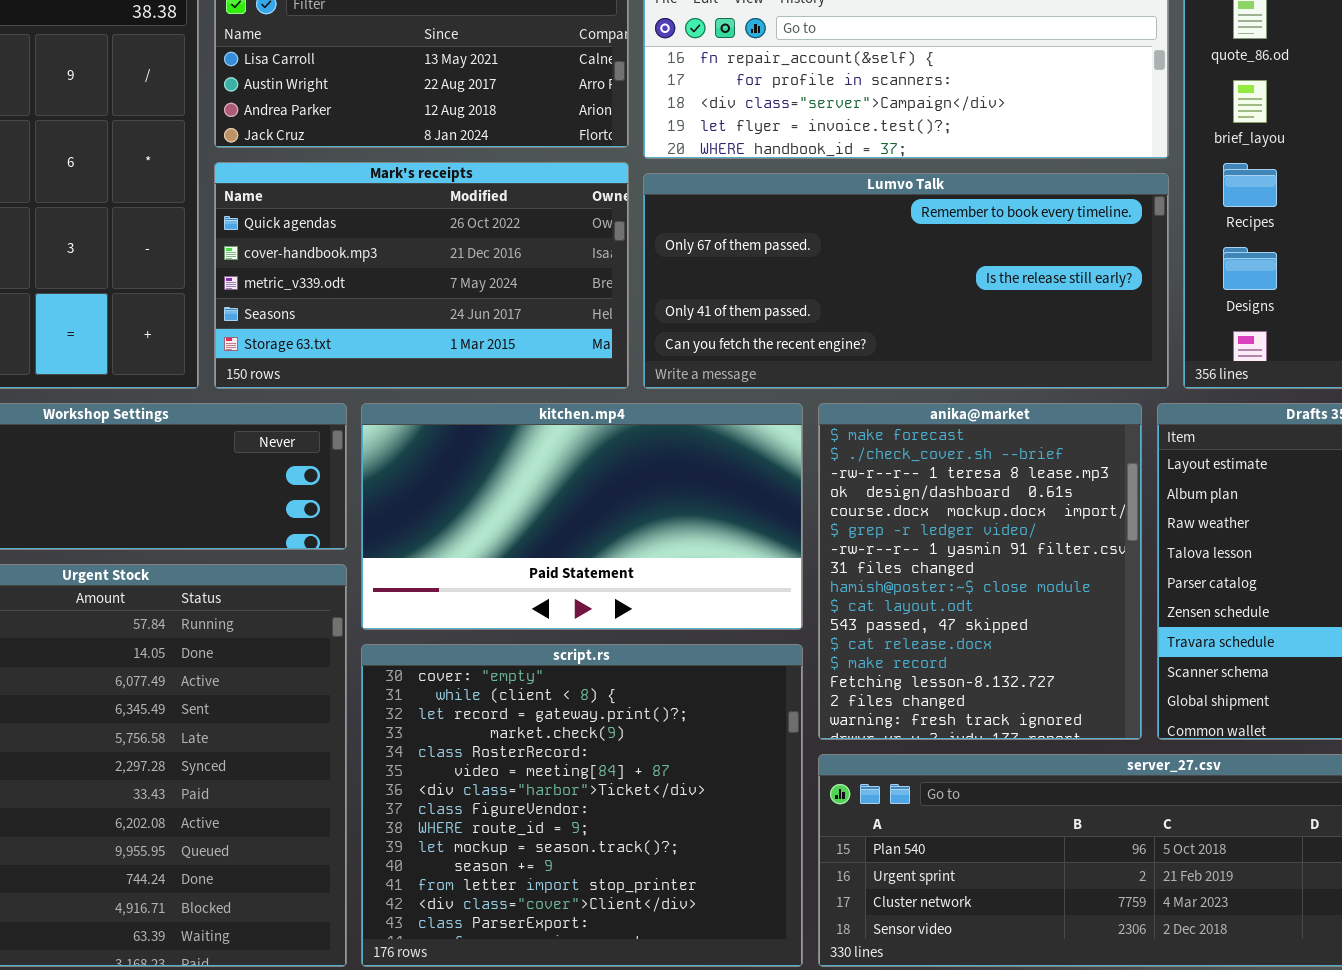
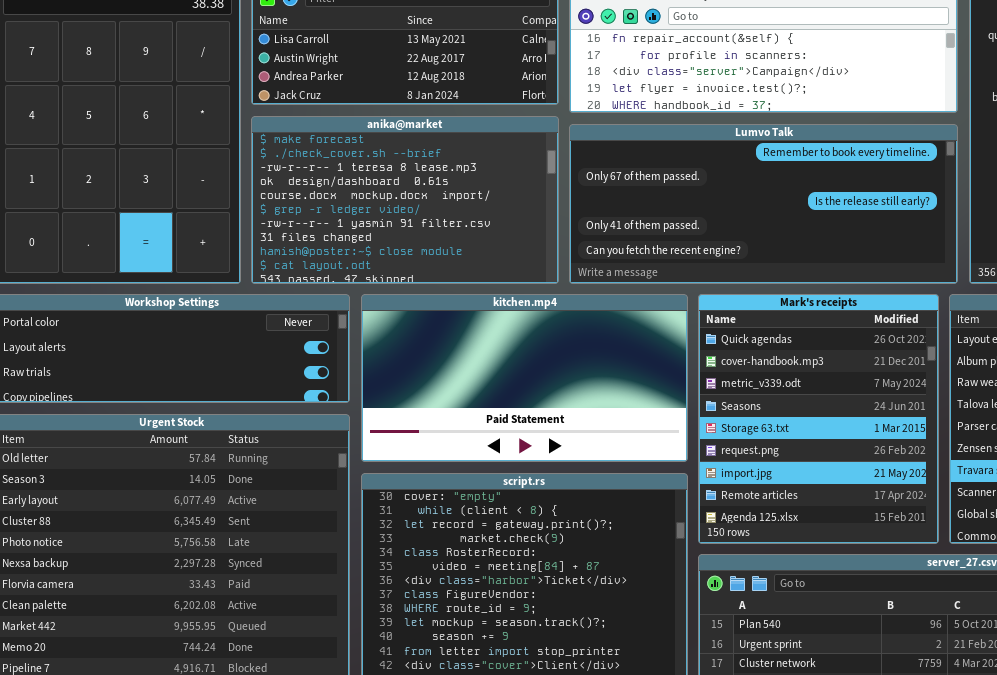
Mark's receipts: [214,162,629,389] -> [698,294,939,544], moved, resized
anika@market: [818,403,1142,740] -> [251,116,559,284], moved, resized

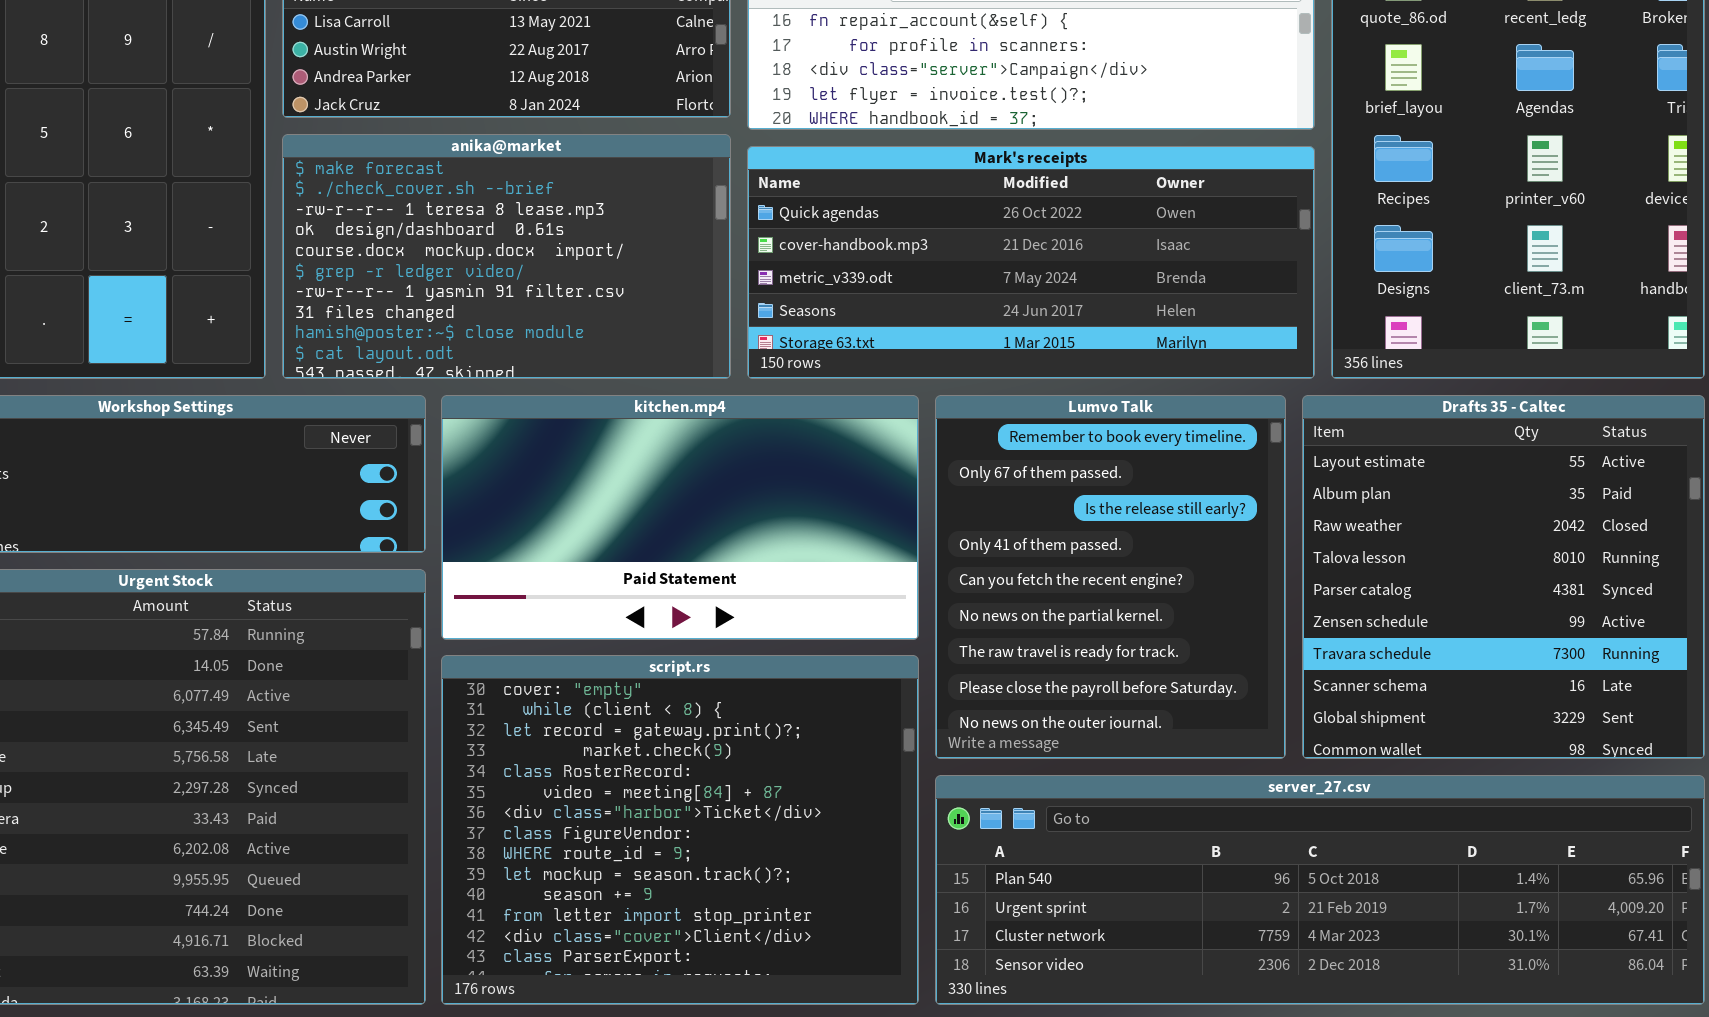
Lumvo Talk: [569,124,958,284] -> [935,395,1286,759], moved, resized
Mark's receipts: [698,294,939,544] -> [747,146,1315,379], moved, resized

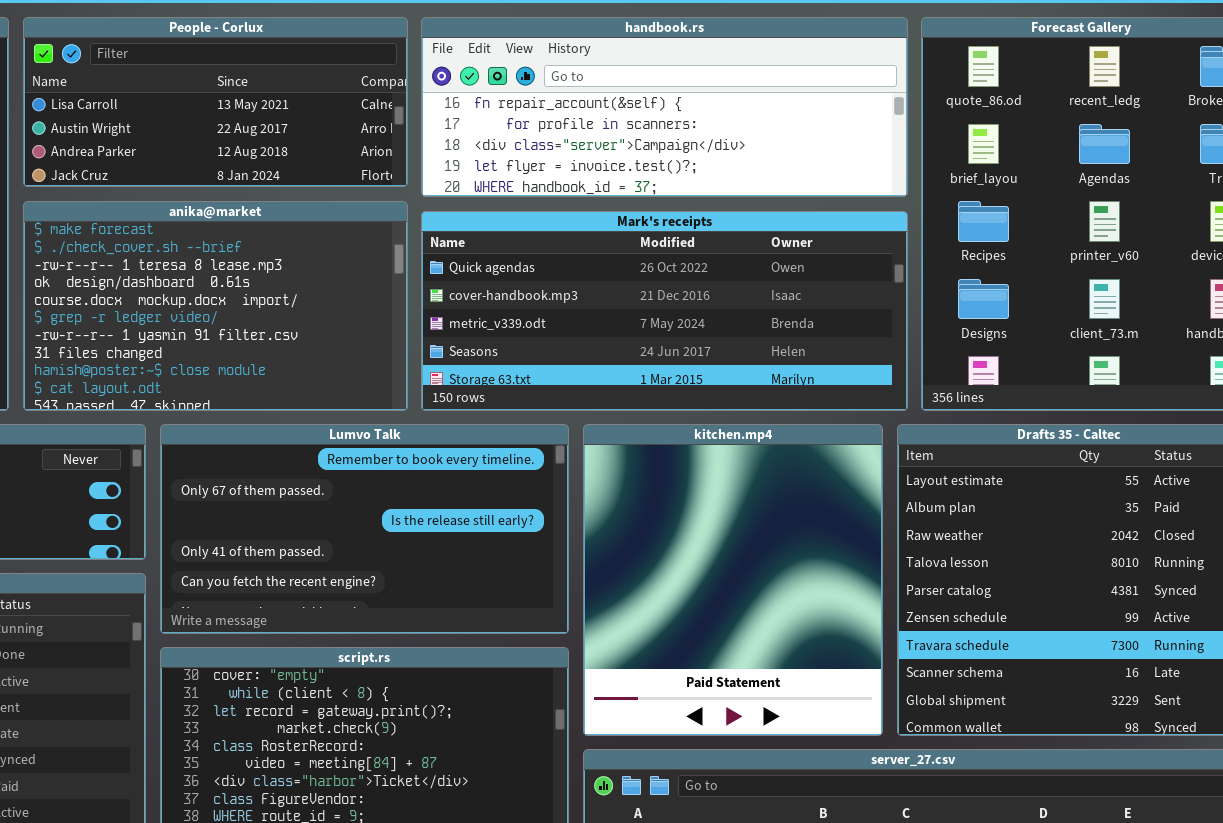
kitchen.mp4: [441,395,919,640] -> [583,424,883,736], moved, resized
Lumvo Talk: [935,395,1286,759] -> [160,424,569,634], moved, resized

